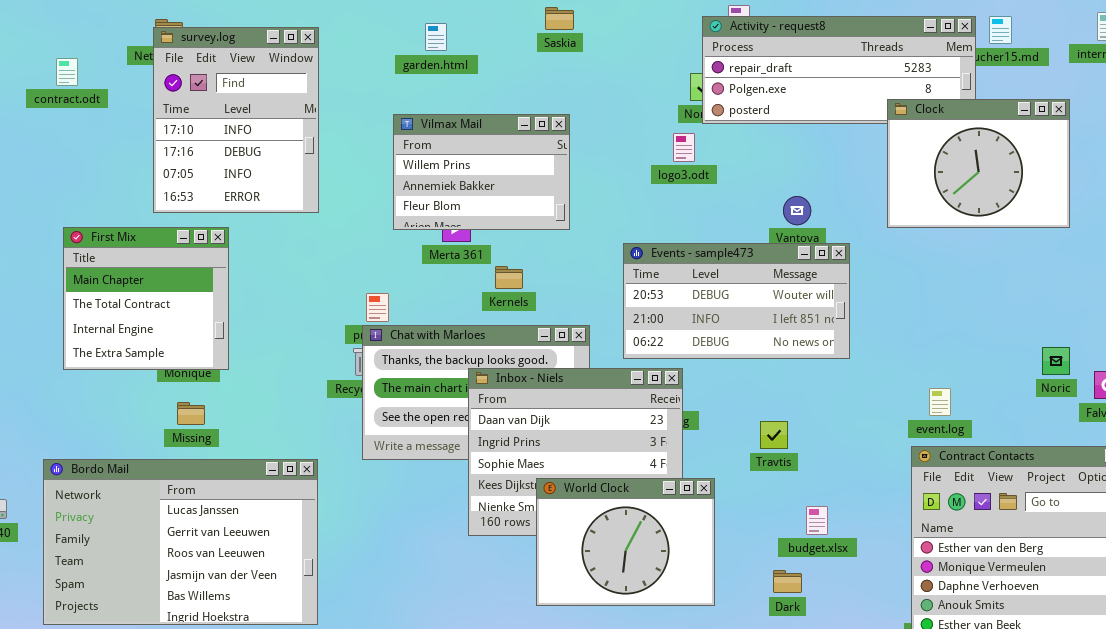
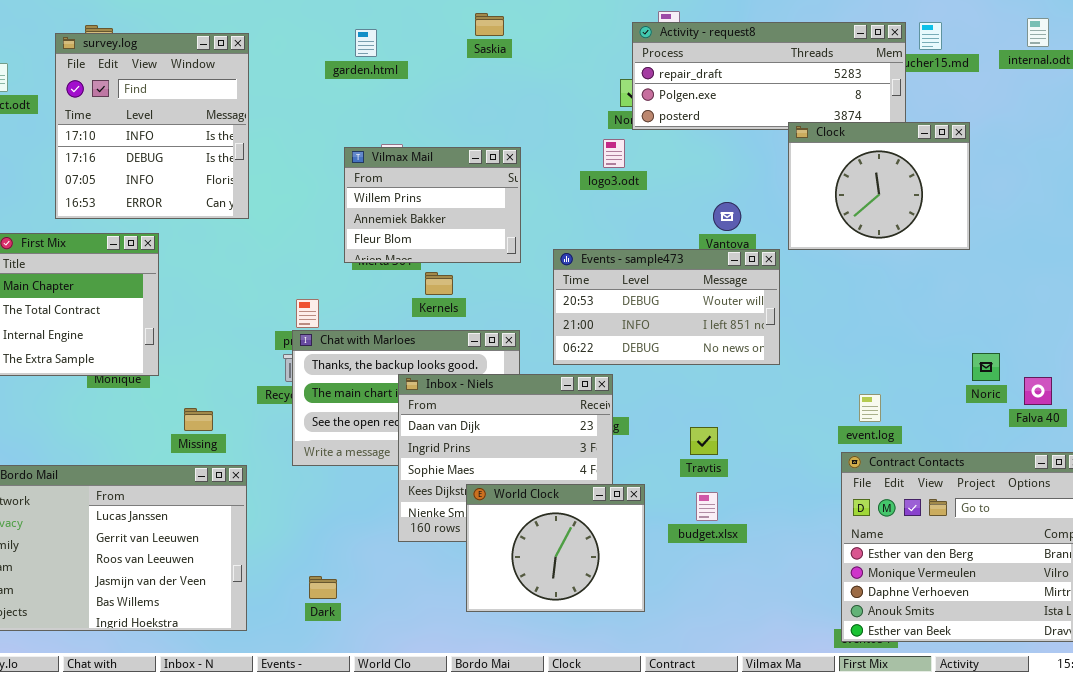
survey.log: [153,27,319,213] -> [55,33,249,219], resized
Clock: [887,99,1070,228] -> [788,122,970,250], moved
Vilmax Mail: [393,114,570,230] -> [344,147,521,263], moved
Missing: [177,402,205,425] -> [184,408,213,431], moved
budget.xlsx: [806,506,828,535] -> [696,492,718,521], moved
Dark: [773,570,802,593] -> [309,576,337,599], moved

